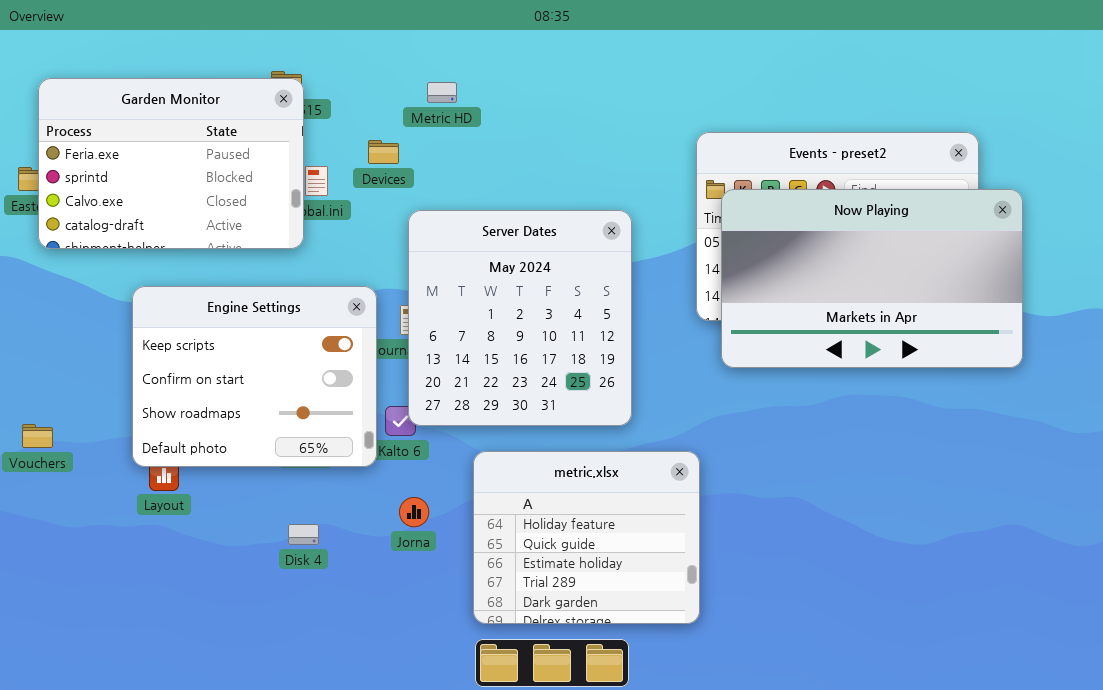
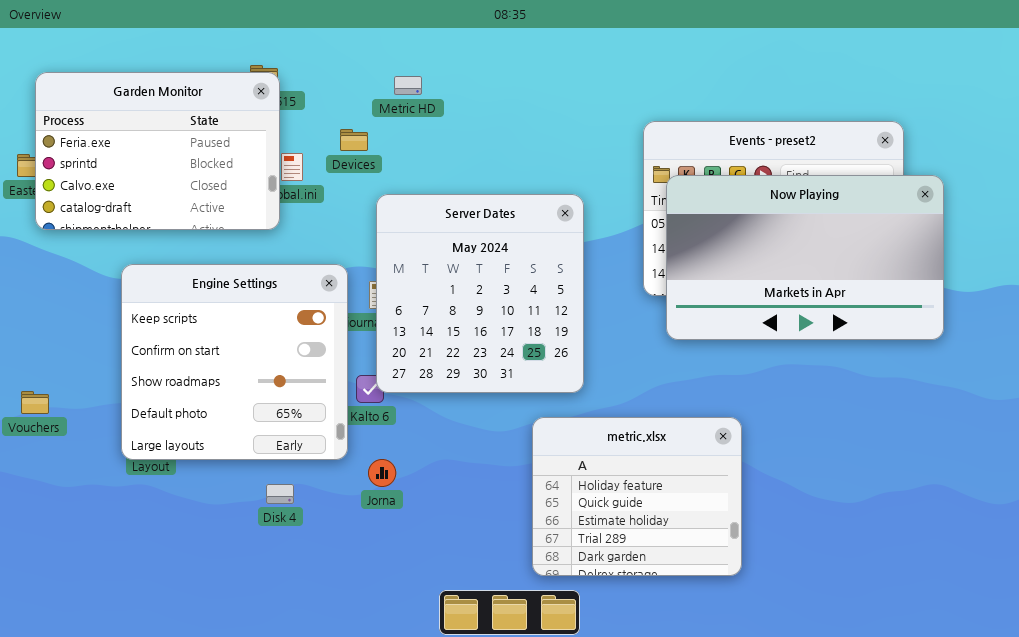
Engine Settings: [132,286,377,467] -> [121,264,348,460], resized
metric.xlsx: [473,451,700,624] -> [532,417,742,576], moved

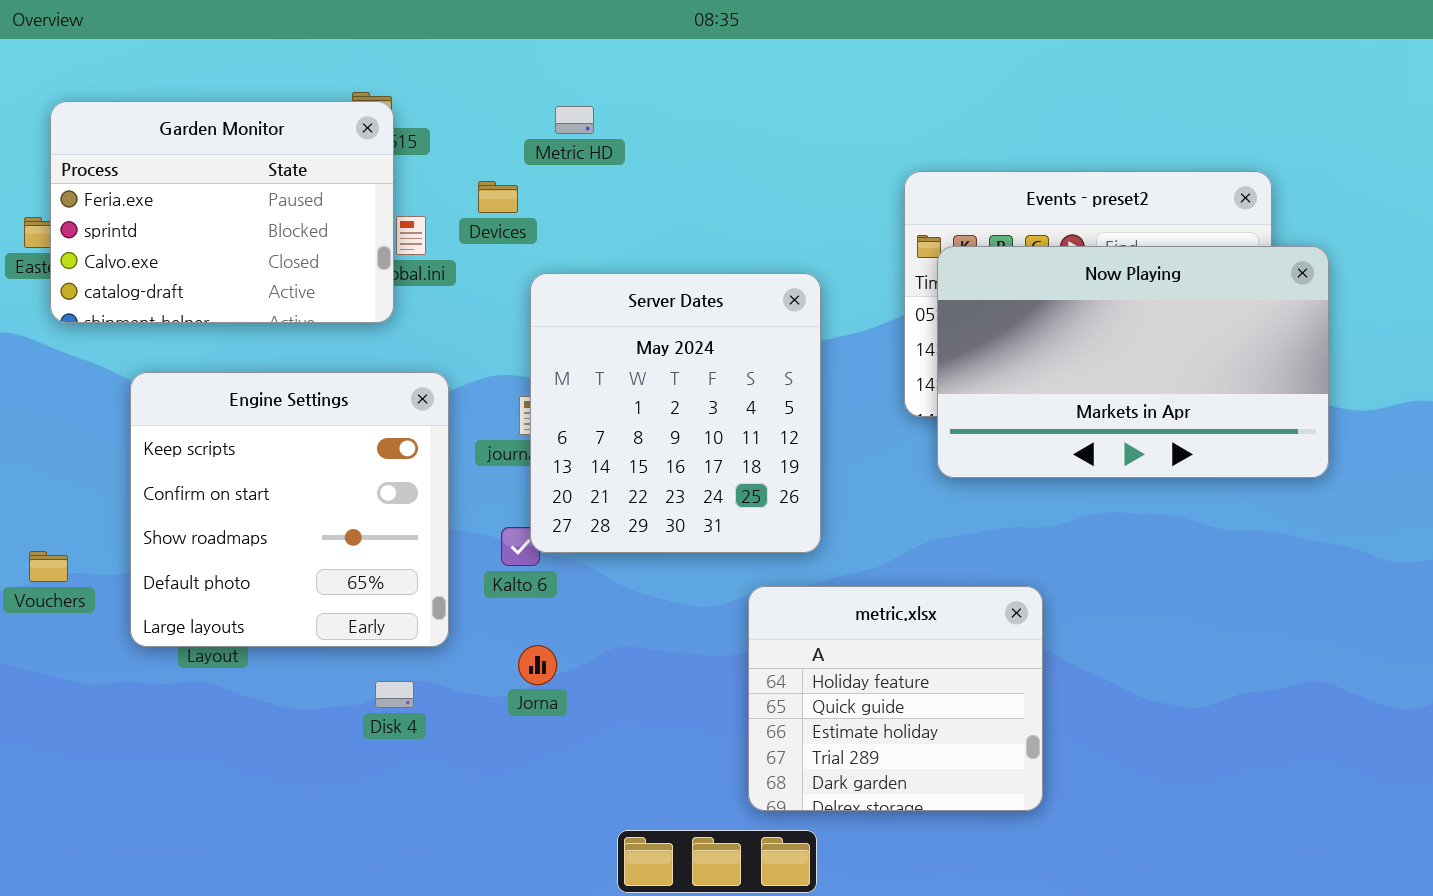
Engine Settings: [121,264,348,460] -> [130,372,449,647], moved

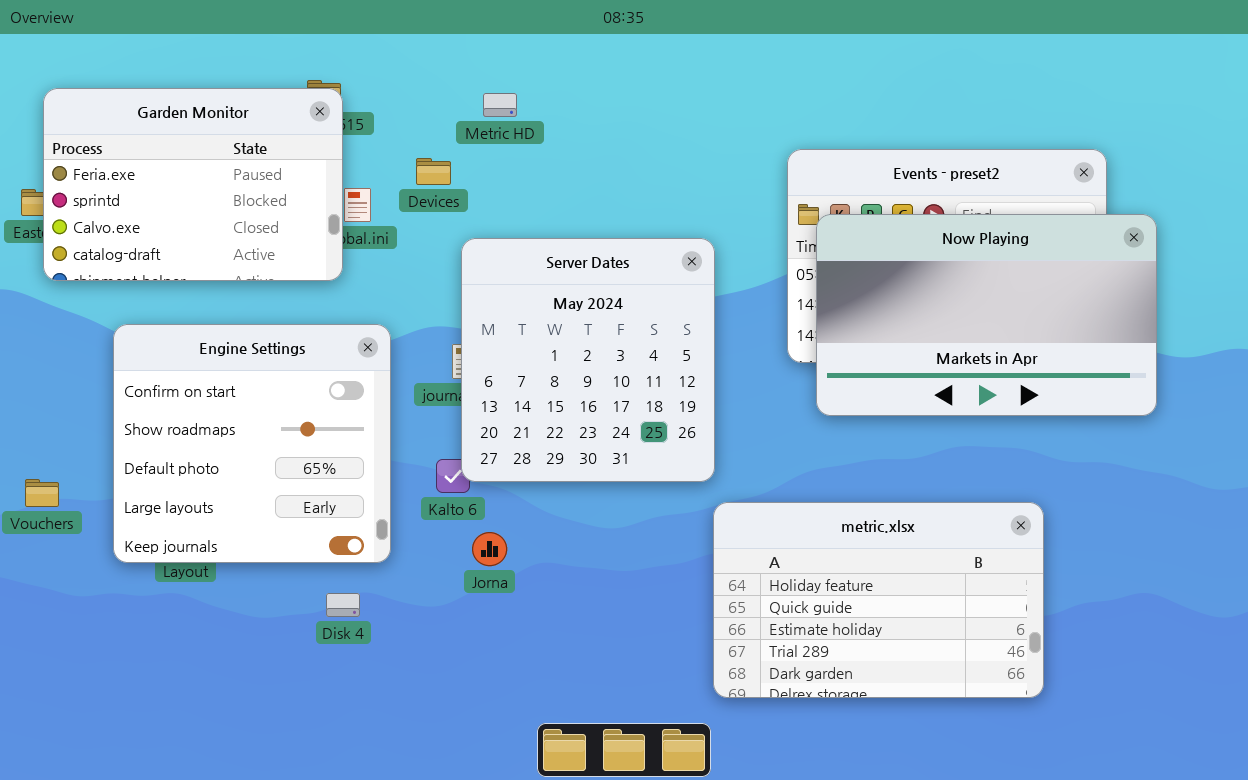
Engine Settings: [130,372,449,647] -> [113,324,391,563], scrolled down 1 row
metric.xlsx: [748,586,1043,811] -> [713,502,1044,698], moved, resized
Jorna: [518,645,557,685] -> [472,532,507,566], moved

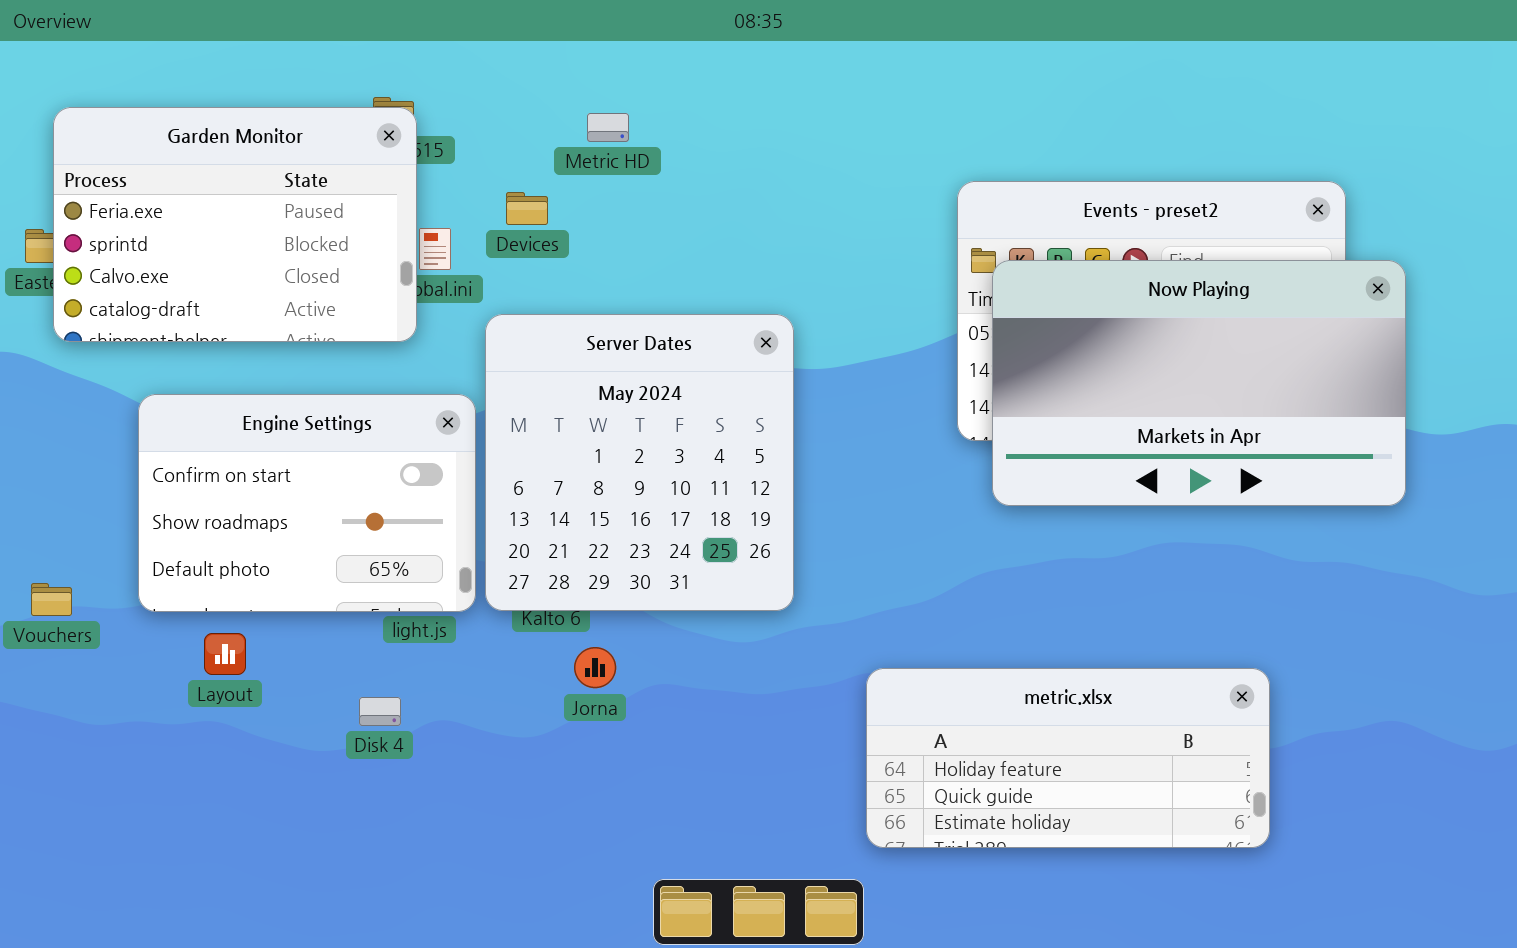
Server Dates: [461,238,715,482] -> [485,314,794,611], moved
Engine Settings: [113,324,391,563] -> [138,394,476,612], resized
metric.xlsx: [713,502,1044,698] -> [866,668,1270,848], resized
Disk 4: [326,593,360,617] -> [359,697,401,726], moved

